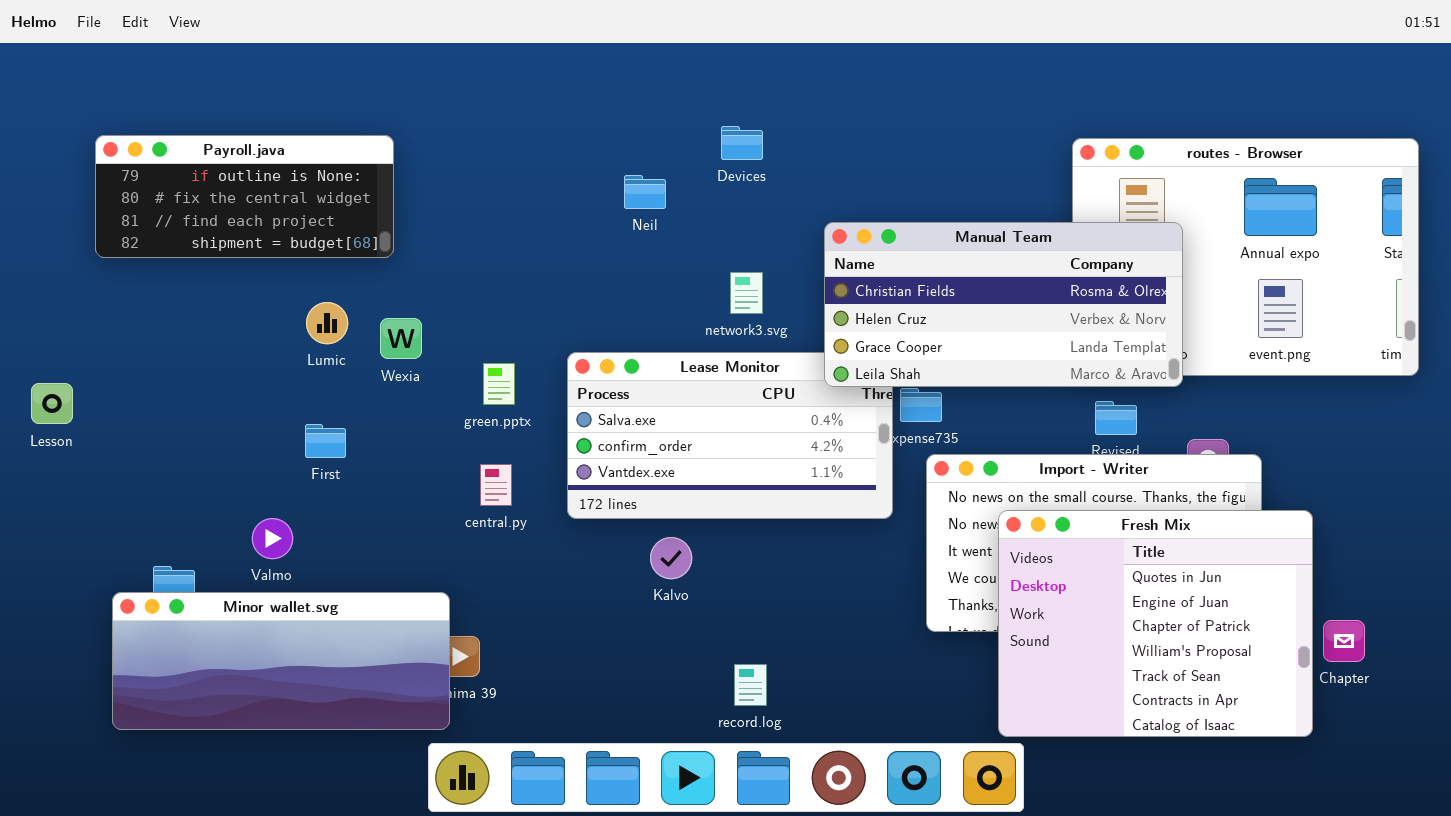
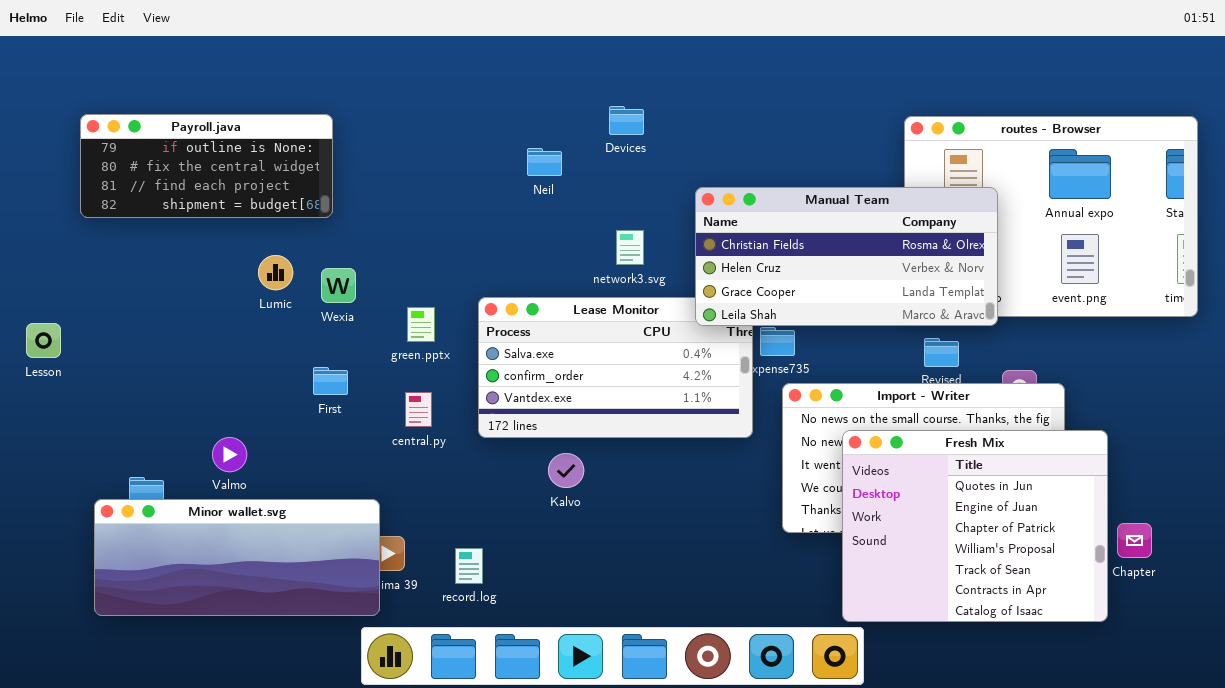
First: [305,424,346,458] -> [313,367,348,395], moved
record.log: [734,664,767,706] -> [455,548,483,584], moved

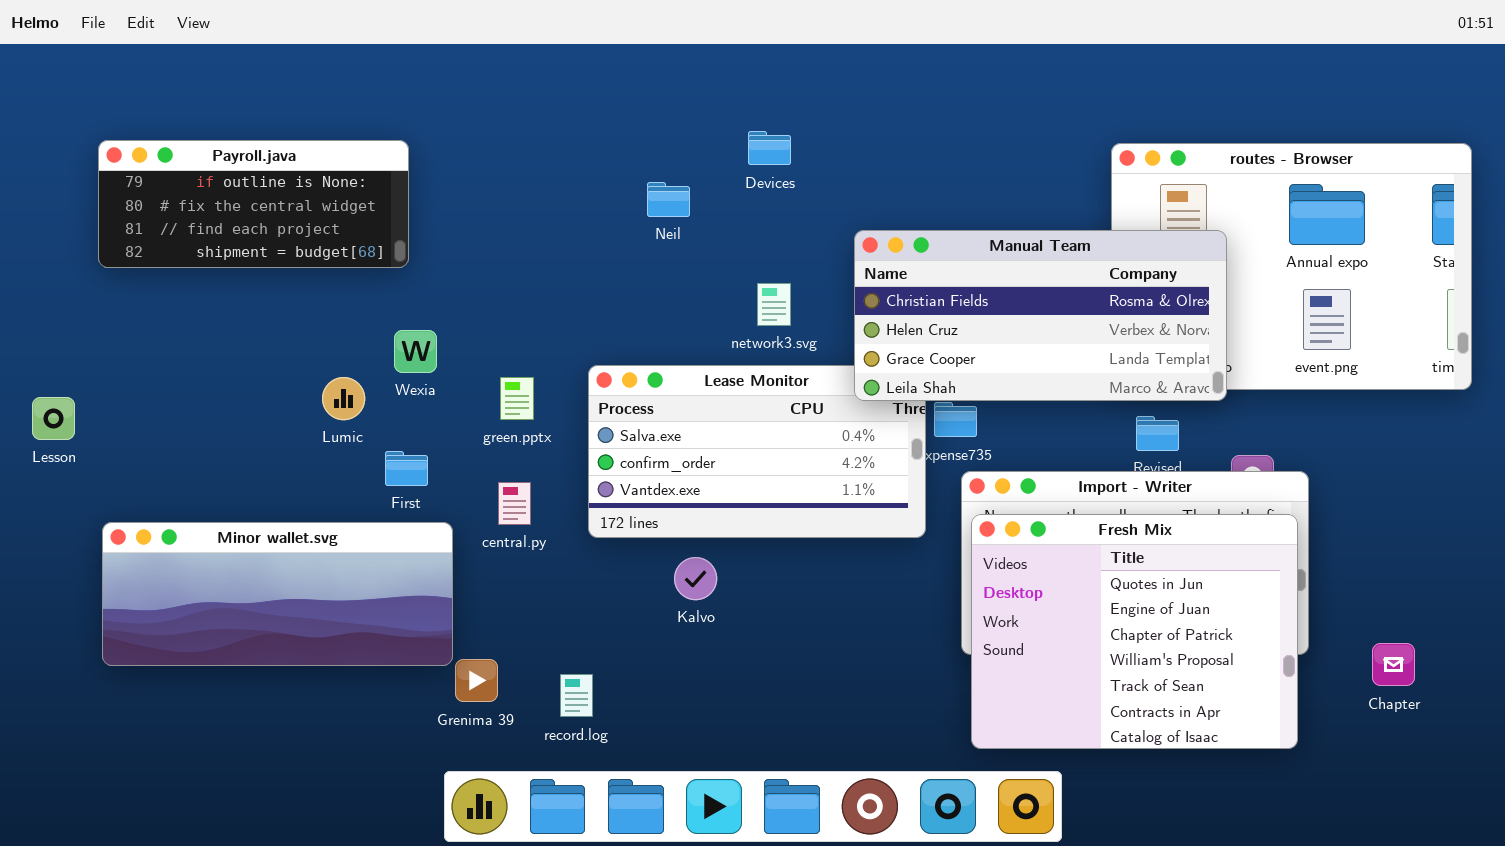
Lumic: [258,255,293,290] -> [322,377,365,420], moved
Fresh Mix: [842,430,1108,622] -> [971,514,1298,749], moved
Minor wallet.svg: [94,499,380,616] -> [102,522,453,666], moved

